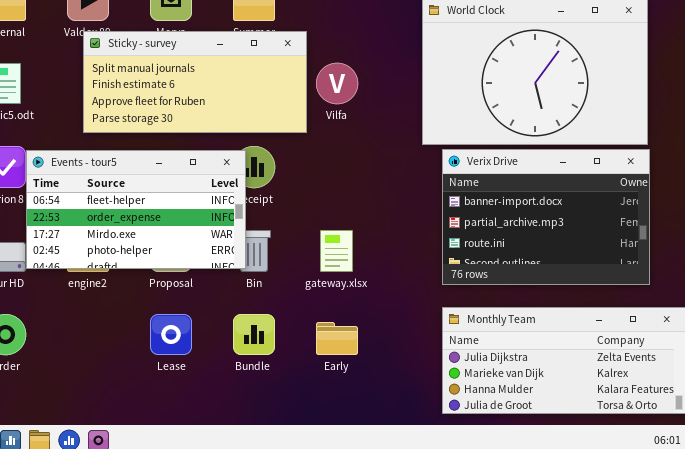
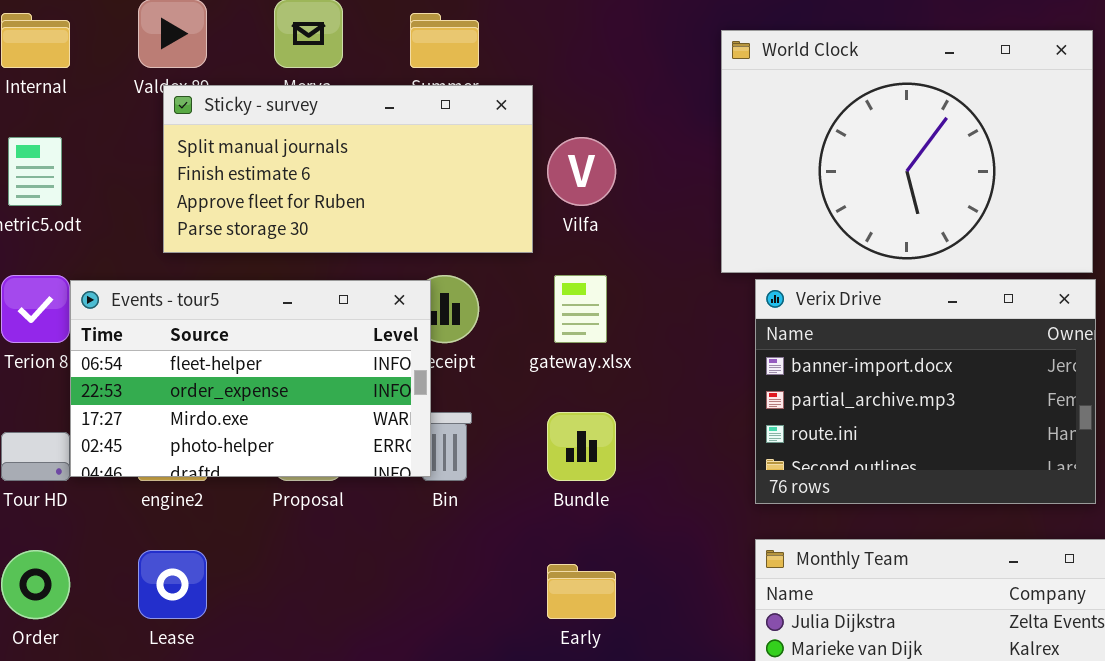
gateway.xlsx: [320,230,353,272] -> [554,275,607,343], moved
Lease: [150,314,192,355] -> [138,550,207,619], moved
Bundle: [233,314,275,355] -> [547,412,616,481], moved

